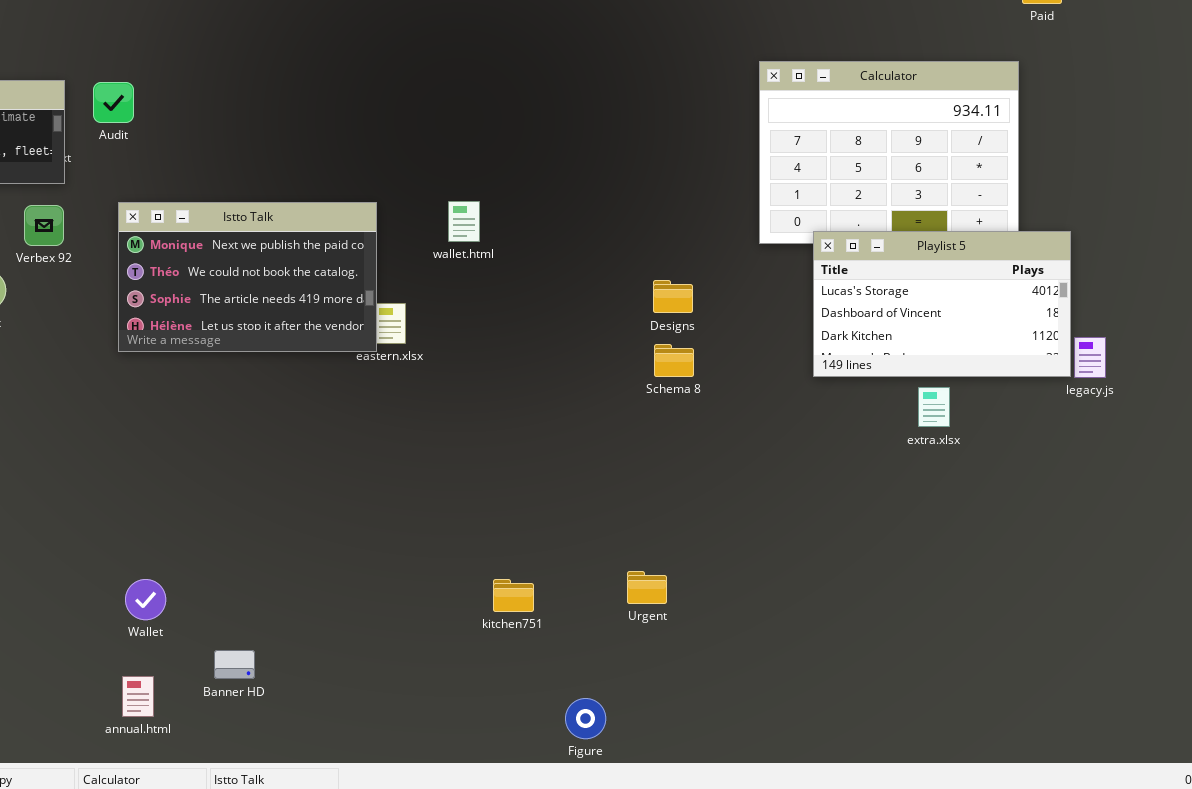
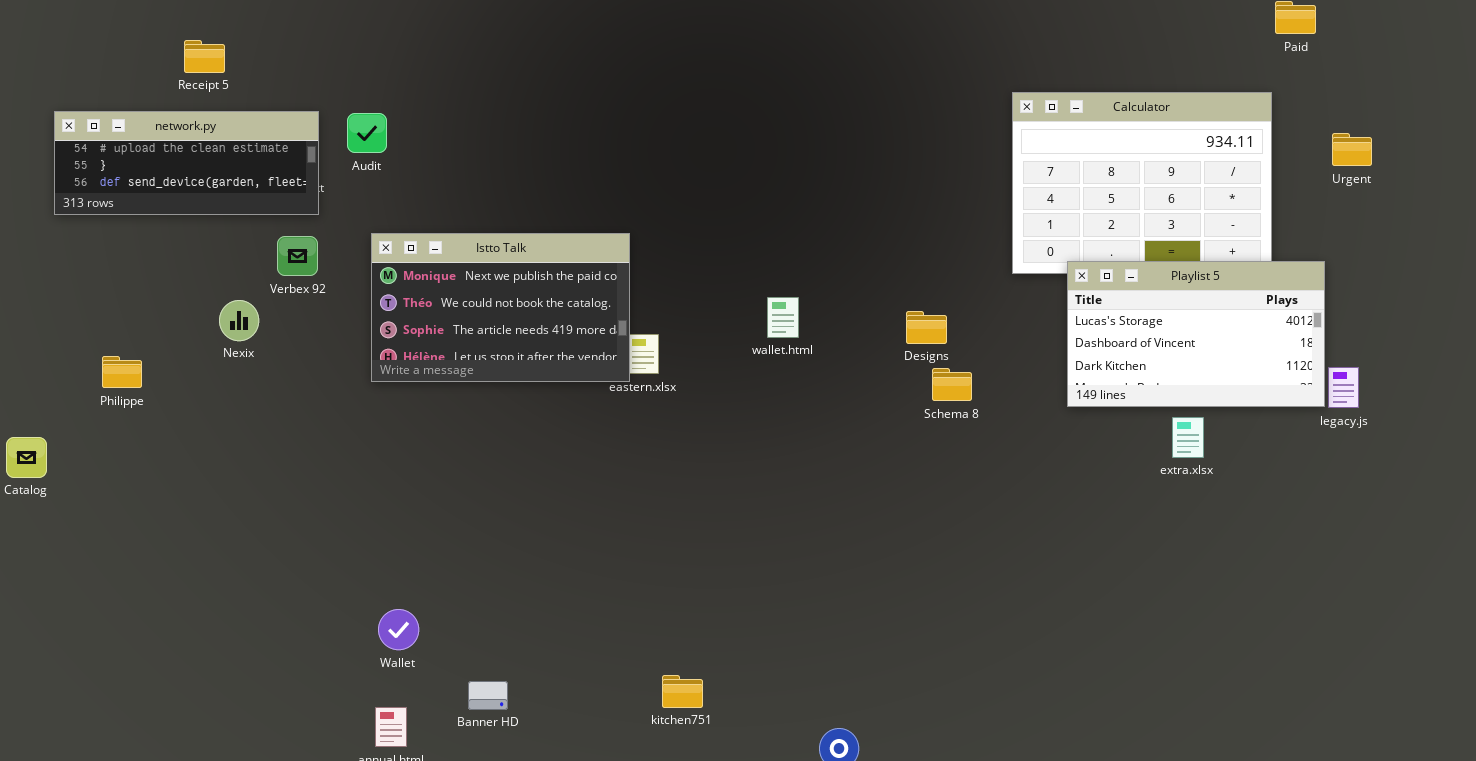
wallet.html: [448,201,480,242] -> [767,297,799,338], moved
Schema 8: [654,344,694,377] -> [932,368,972,401], moved
Urgent: [627,571,667,604] -> [1332,133,1372,166], moved
kitchen751: [493,579,534,612] -> [662,675,703,708], moved

